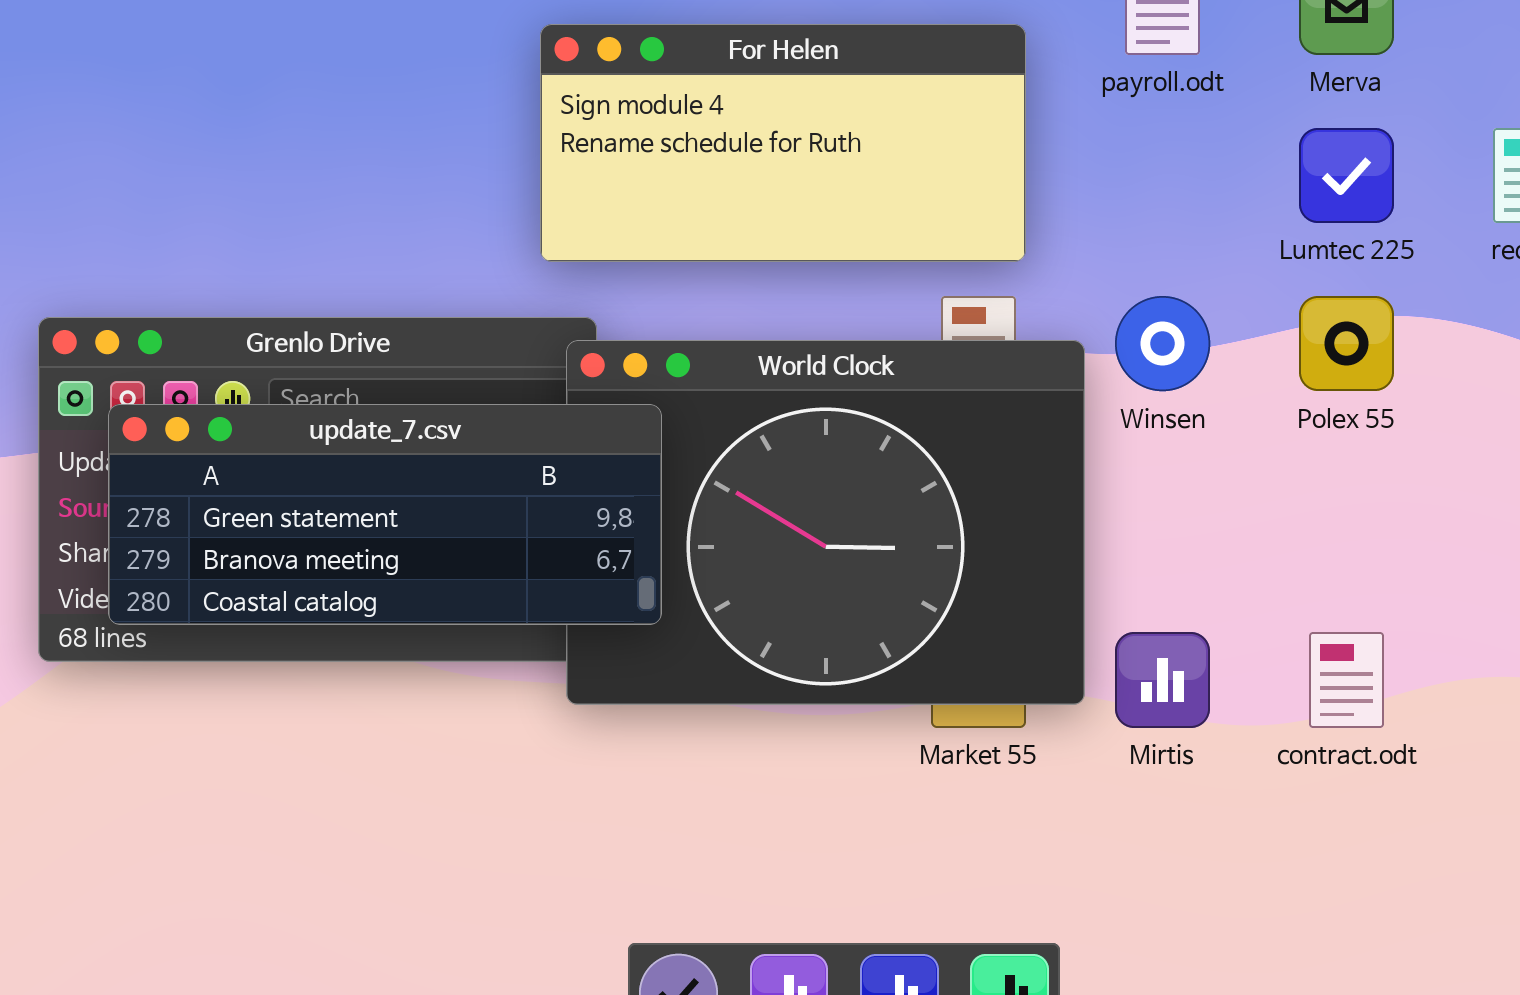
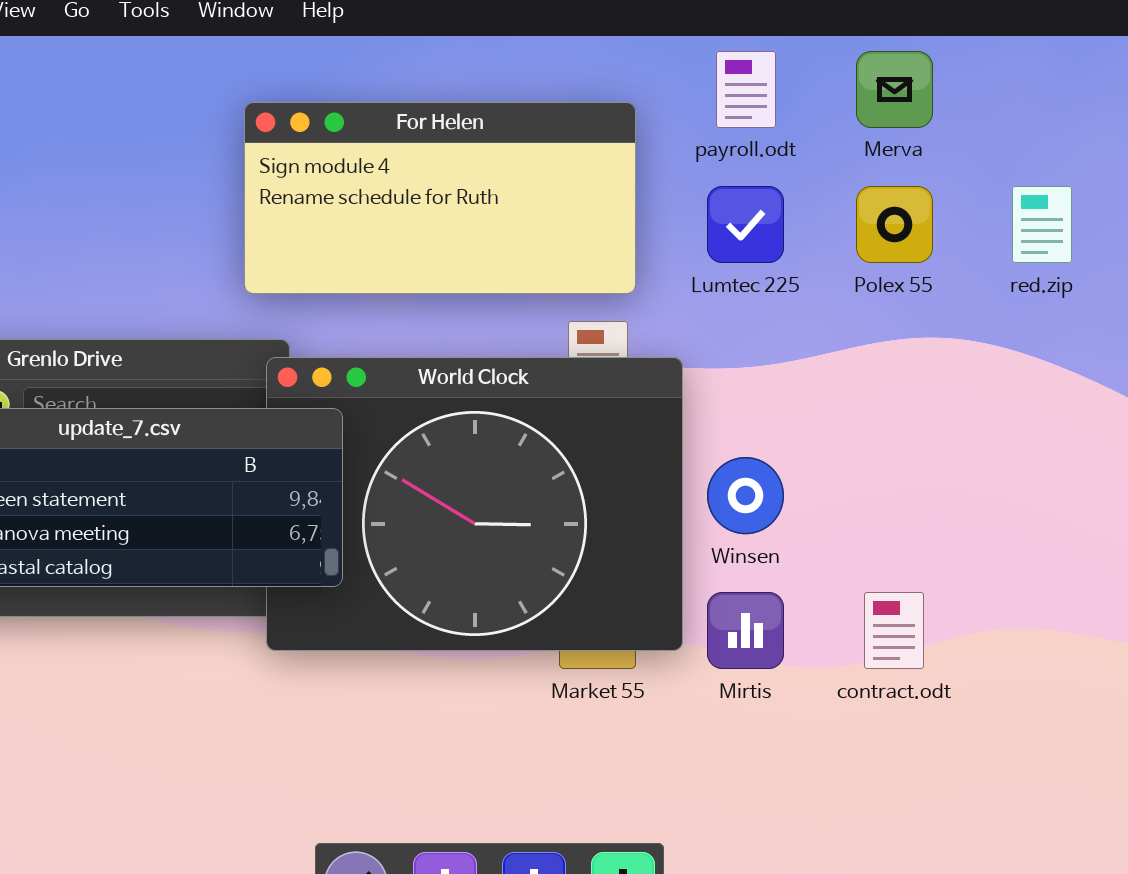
Lumtec 225: [1299,128,1394,223] -> [707,186,784,263], moved
Winsen: [1115,296,1210,391] -> [707,457,784,534], moved
Polex 55: [1299,296,1394,391] -> [856,186,933,263], moved

